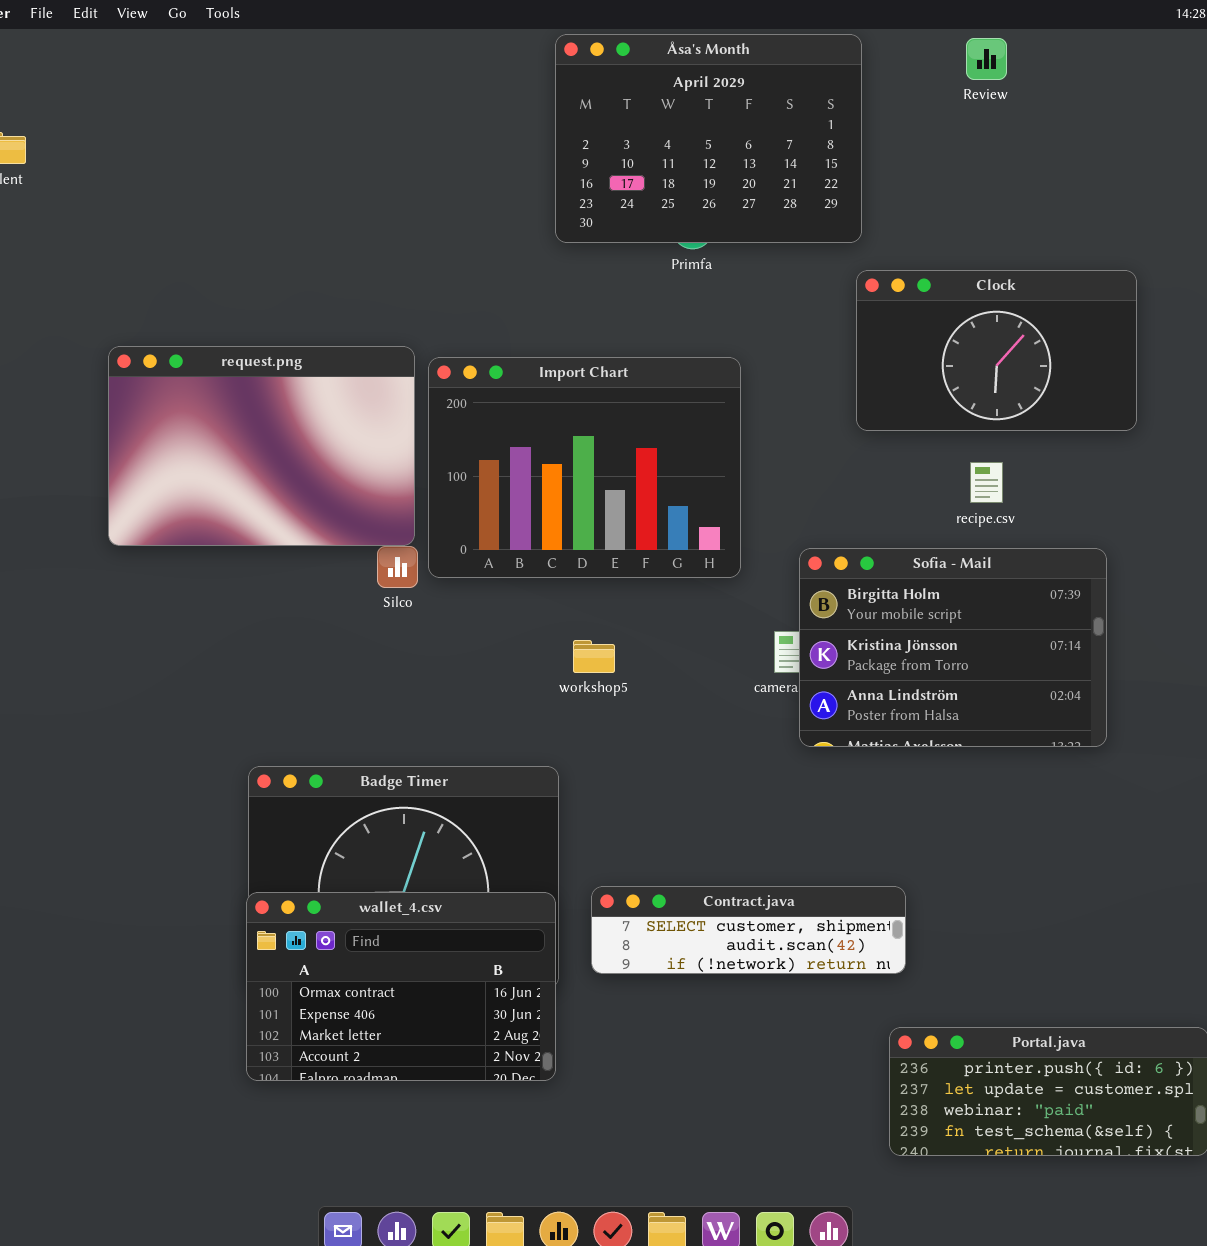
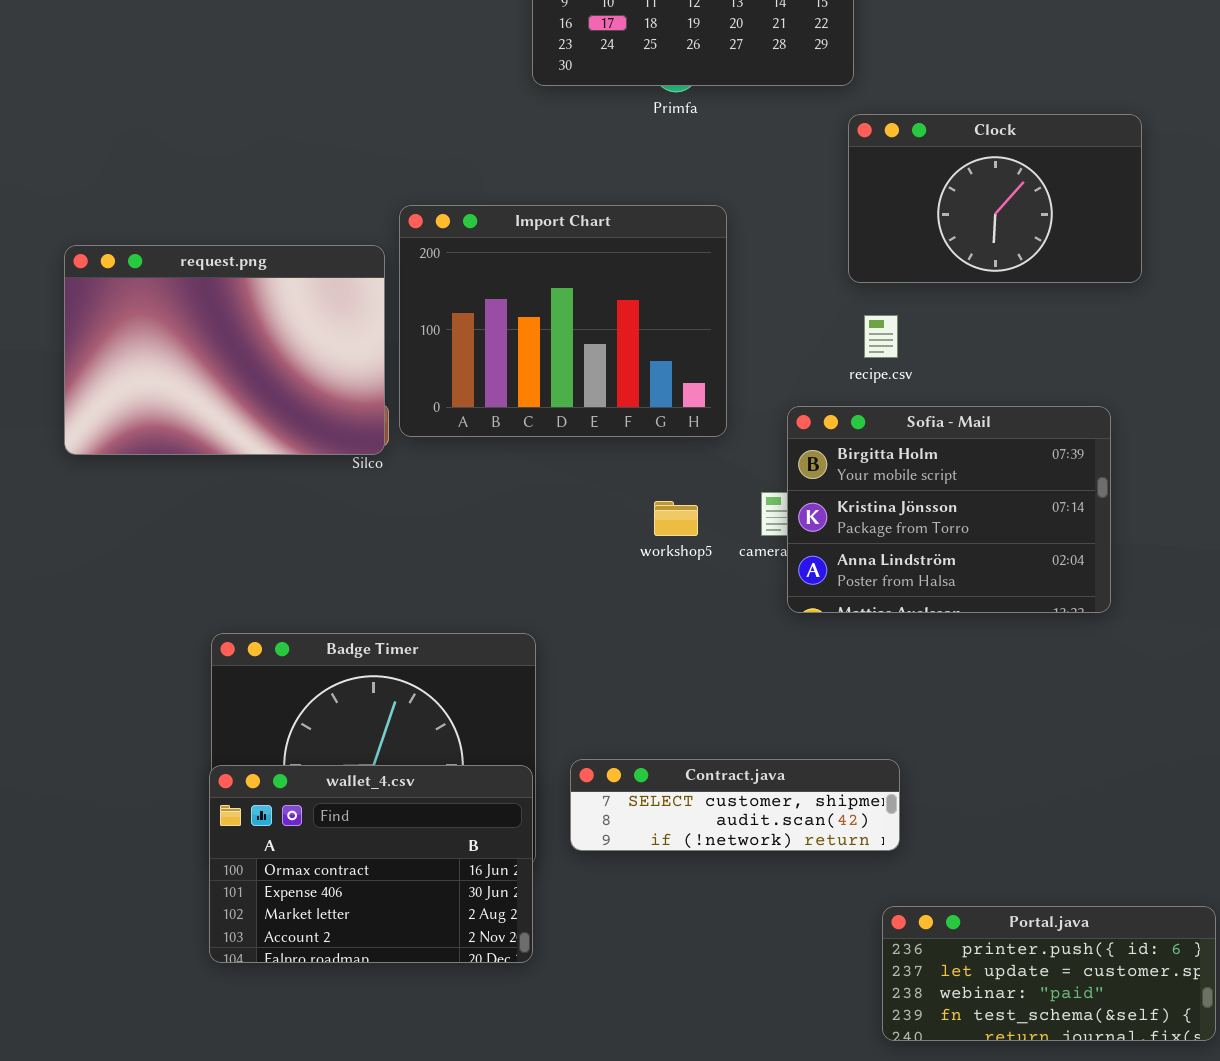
request.png: [108,346,415,546] -> [64,245,385,455], moved
recipe.csv: [970,462,1003,503] -> [864,315,898,358], moved
workshop5: [573,640,615,673] -> [654,501,698,536], moved

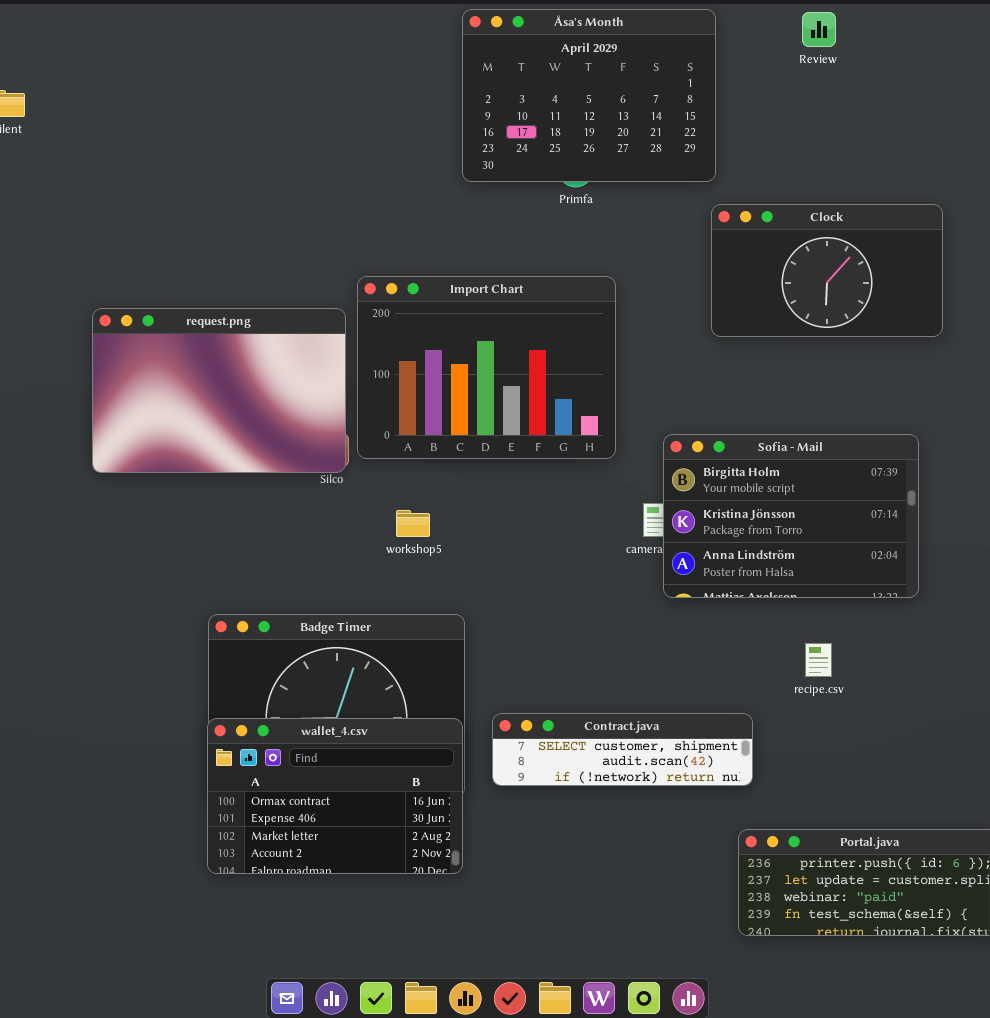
recipe.csv: [864,315,898,358] -> [805,643,832,677], moved
workshop5: [654,501,698,536] -> [396,510,430,537], moved

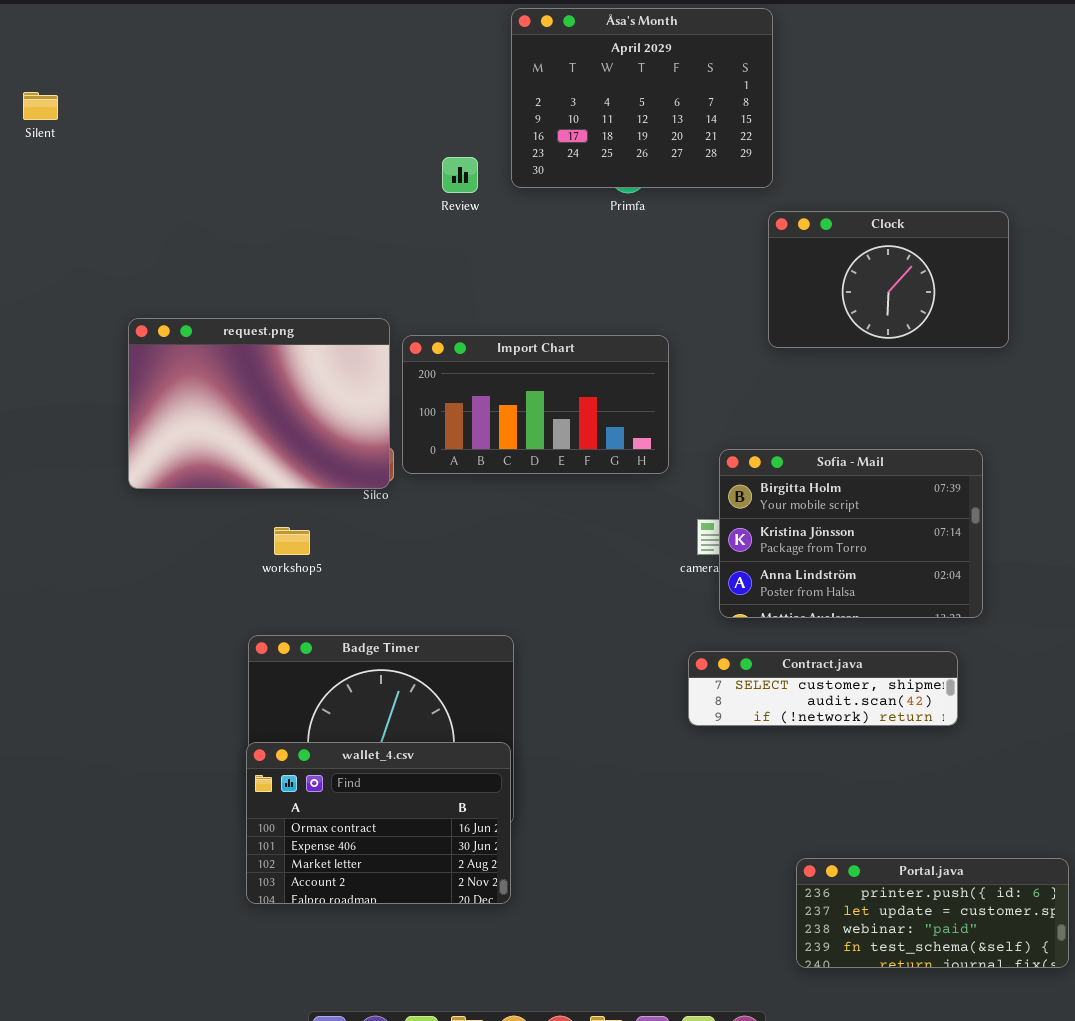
Review: [802,12,836,47] -> [442,157,478,193], moved
Import Chart: [357,276,616,459] -> [402,335,669,474], resized
workshop5: [396,510,430,537] -> [274,527,310,555], moved
Contract.java: [492,713,753,786] -> [688,651,958,726], moved

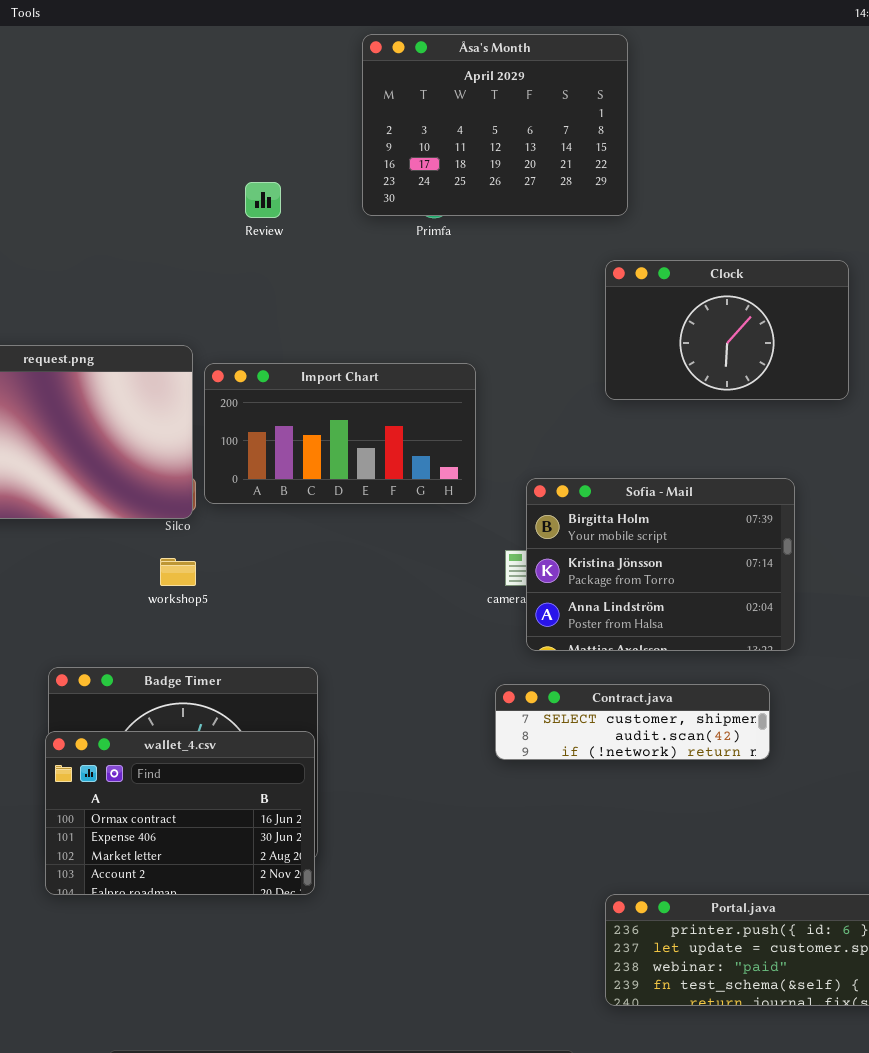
Åsa's Month: [511,8,773,188] -> [362,34,628,216], moved
Clock: [768,211,1009,348] -> [605,260,849,400], moved
workshop5: [274,527,310,555] -> [160,558,196,586], moved
wallet_4.csv: [246,742,511,904] -> [45,731,315,895], moved

